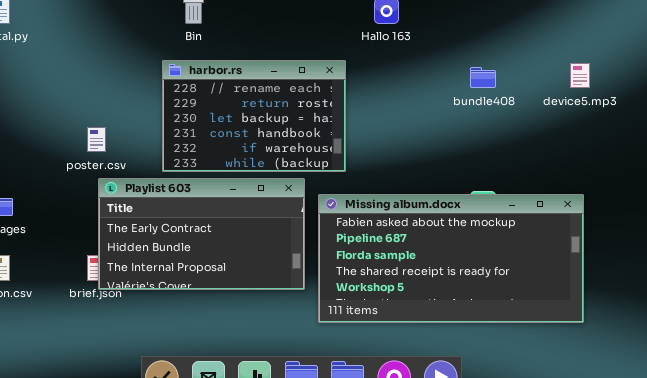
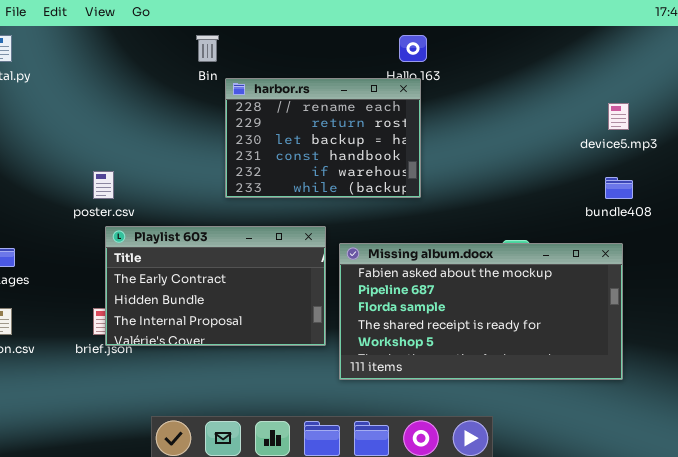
harbor.rs: [162,60,346,172] -> [225,78,421,198], moved
bundle408: [470,67,496,88] -> [605,177,633,199], moved

